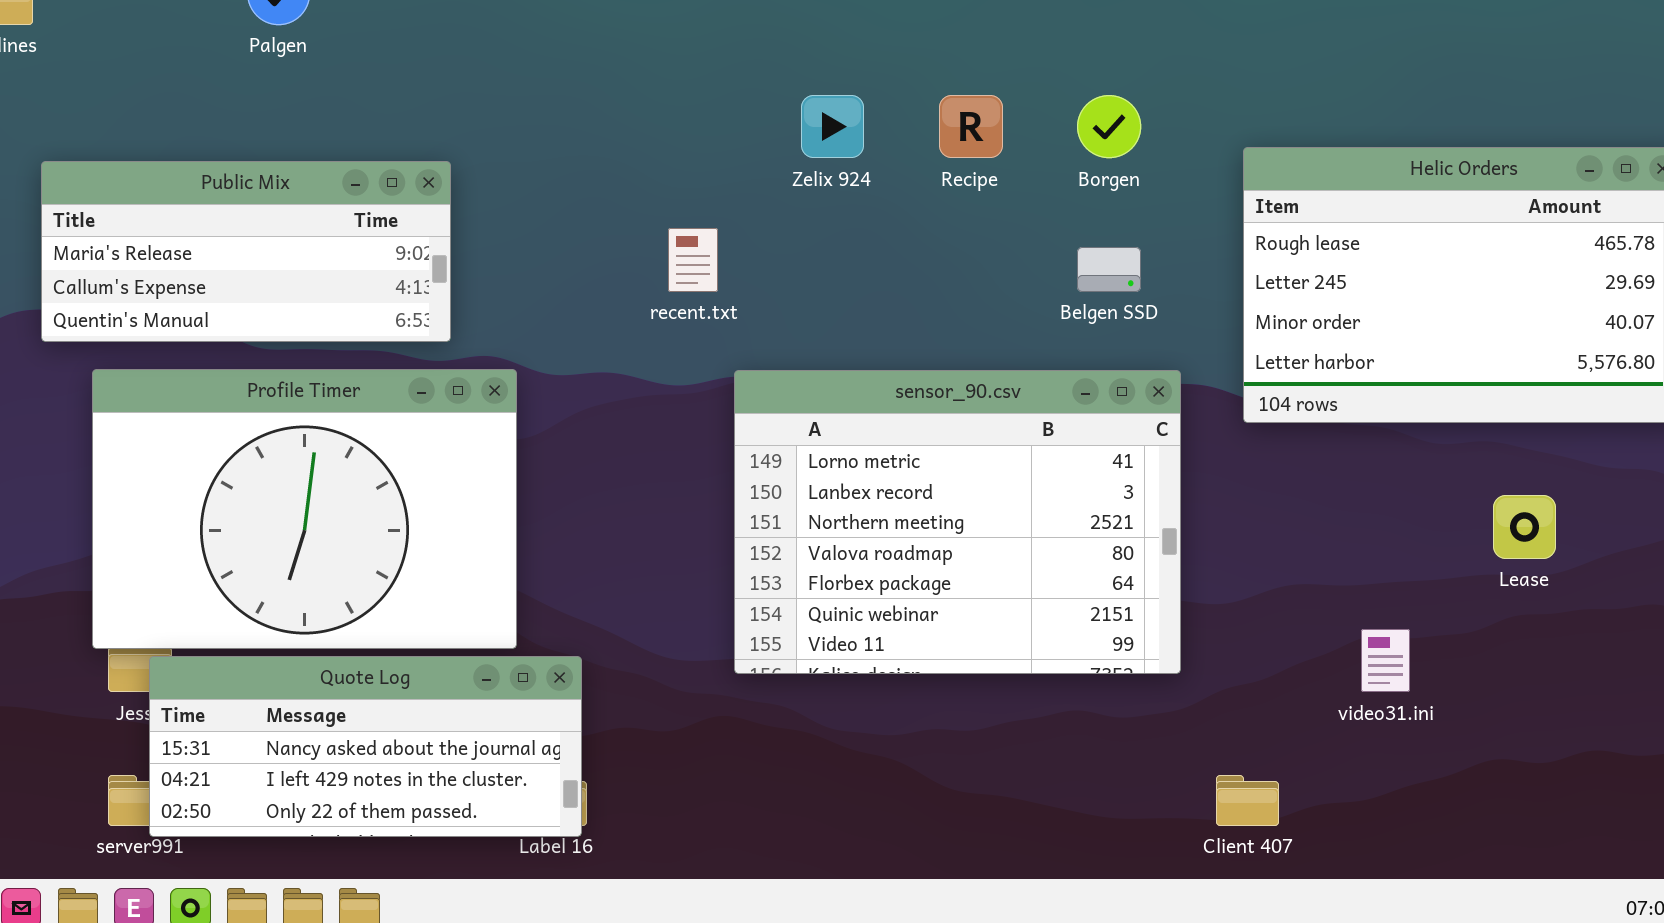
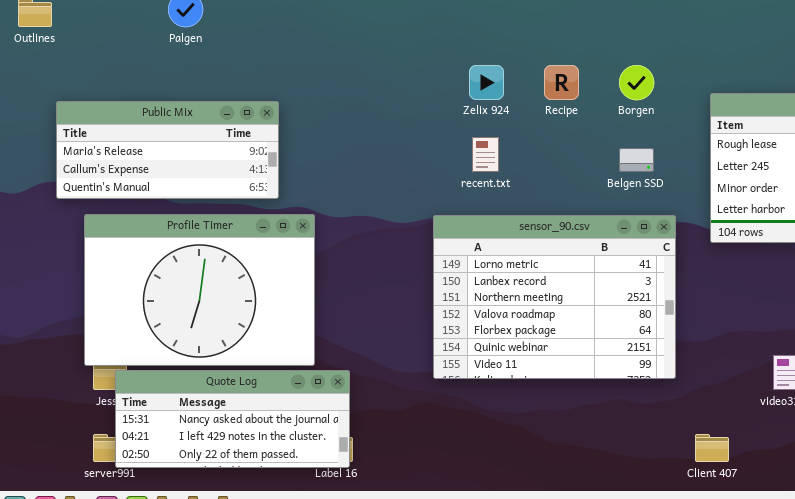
recent.txt: [668,228,718,292] -> [472,137,499,172], moved

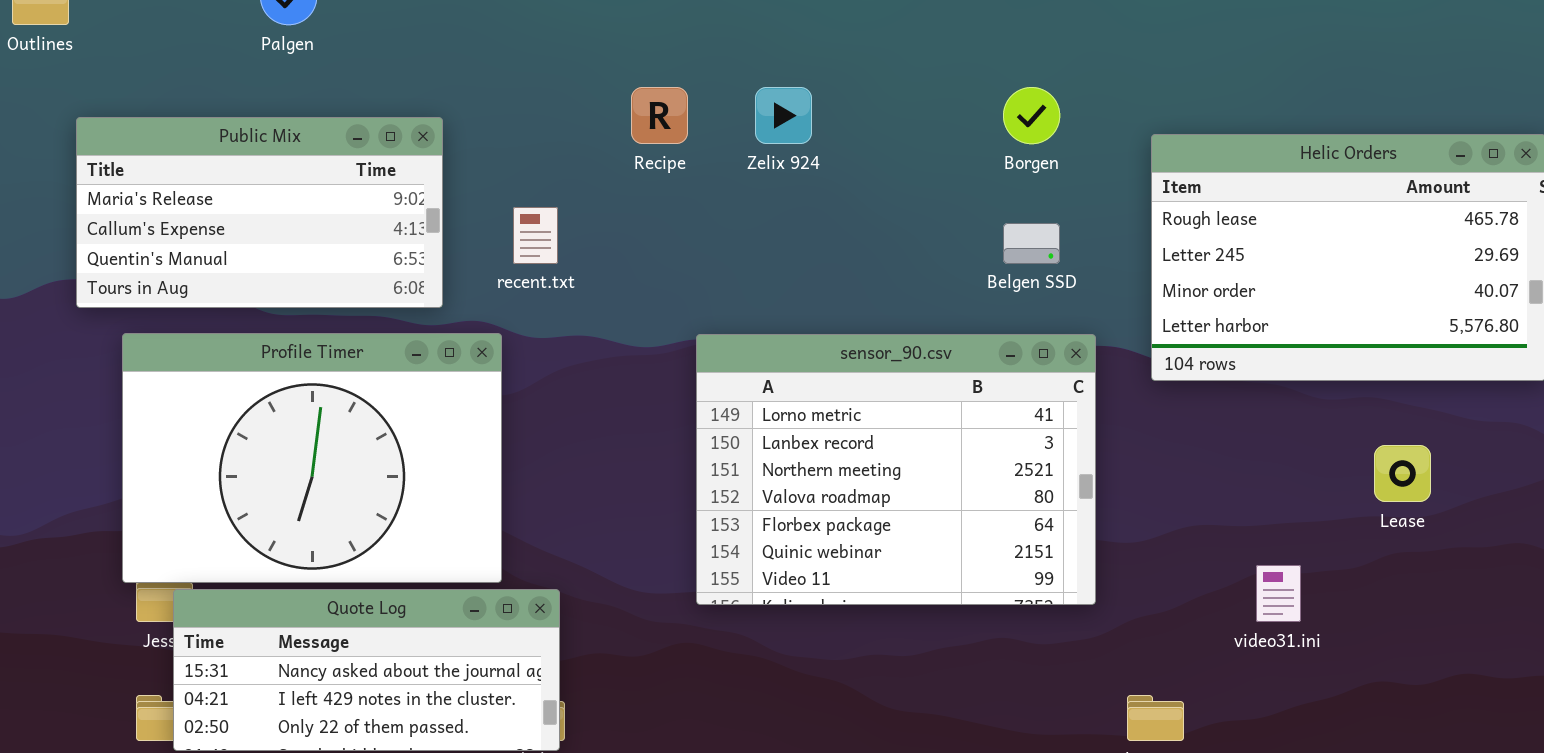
Recipe: [544,65,579,100] -> [631,87,688,144], moved
Public Mix: [56,101,279,199] -> [76,117,443,308], resized
recent.txt: [472,137,499,172] -> [513,207,558,264], moved

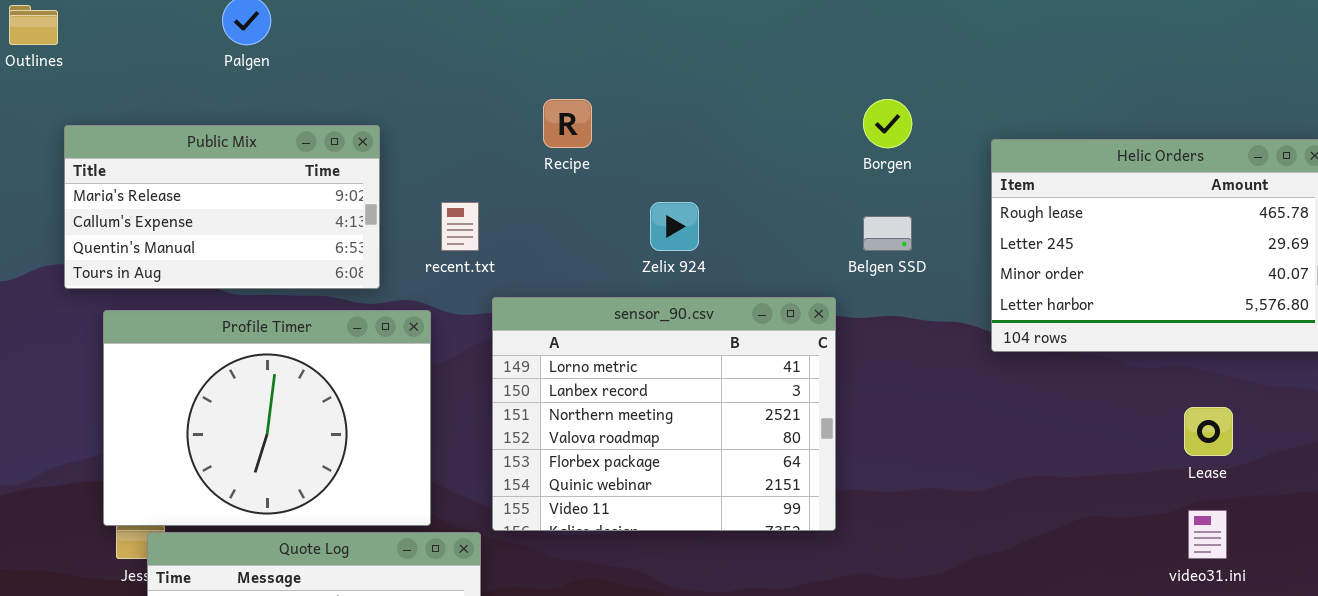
Zelix 924: [755,87,812,144] -> [650,202,699,251], moved
sensor_90.csv: [696,334,1096,605] -> [492,297,836,531], moved
video31.ini: [1256,565,1301,622] -> [1188,510,1227,559], moved

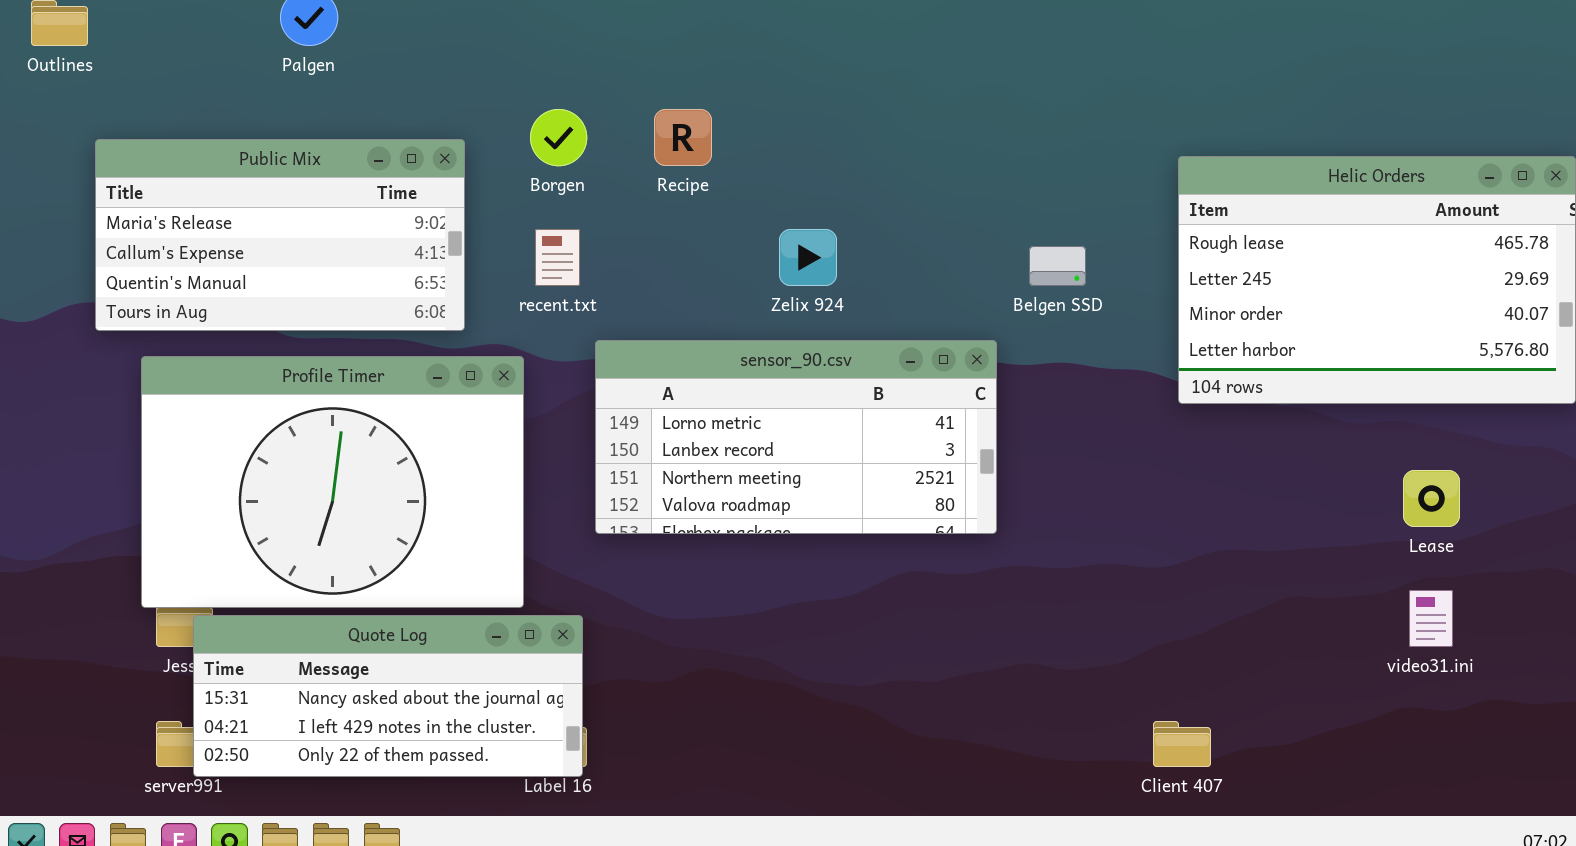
Borgen: [863,99,912,148] -> [530,109,587,166], moved
sensor_90.csv: [492,297,836,531] -> [595,340,997,534], resized

